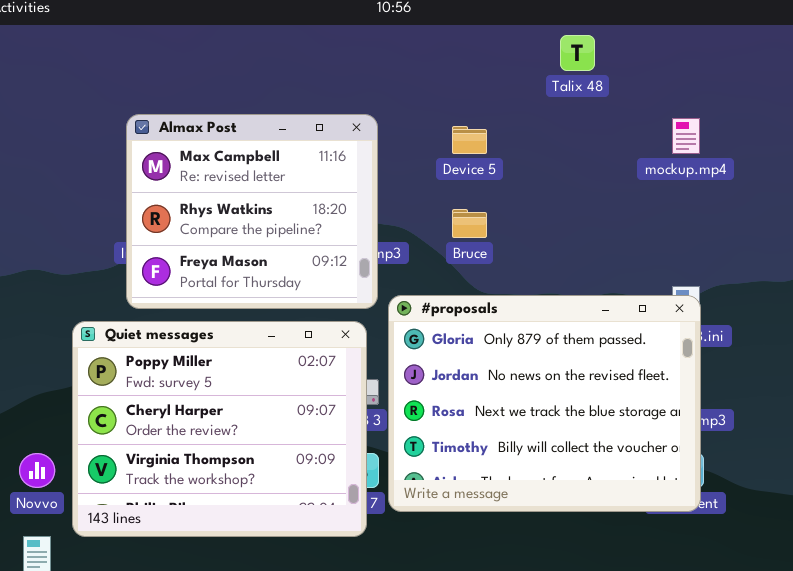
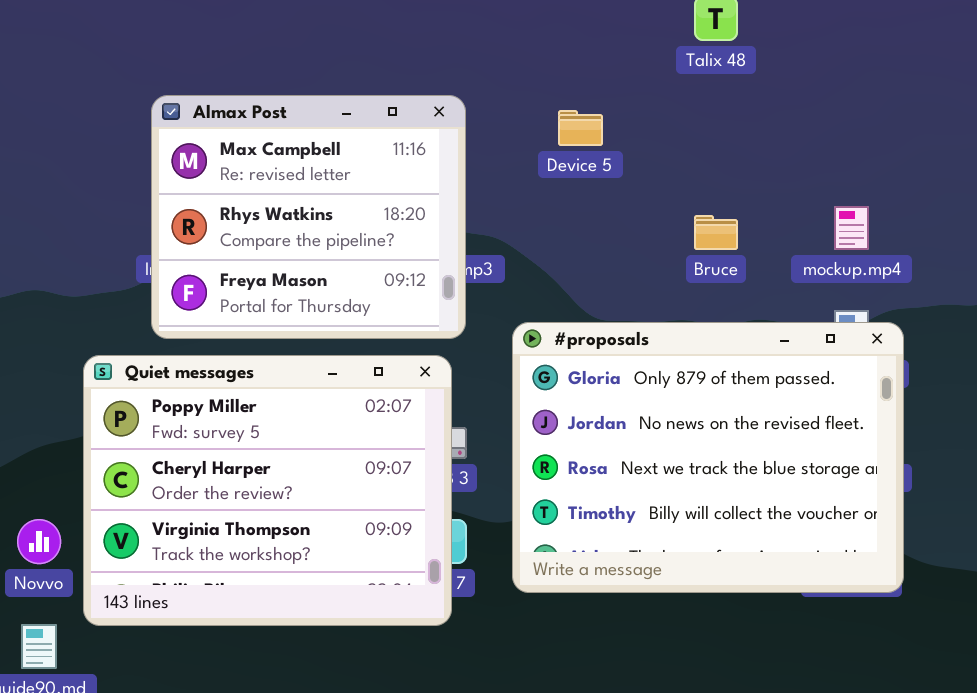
mockup.mp4: [672,118,700,154] -> [834,206,869,250], moved
Bruce: [452,209,487,238] -> [694,215,738,250], moved
#proposals: [388,295,701,512] -> [512,322,904,593], moved

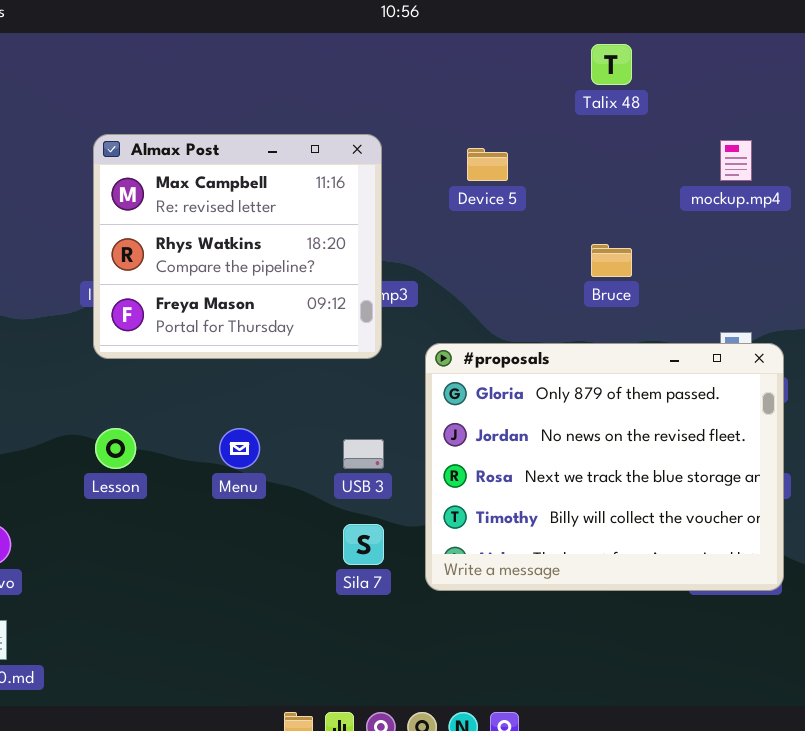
mockup.mp4: [834,206,869,250] -> [720,140,752,181], moved
Quiet messages: [83,355,452,626] -> none, closed

